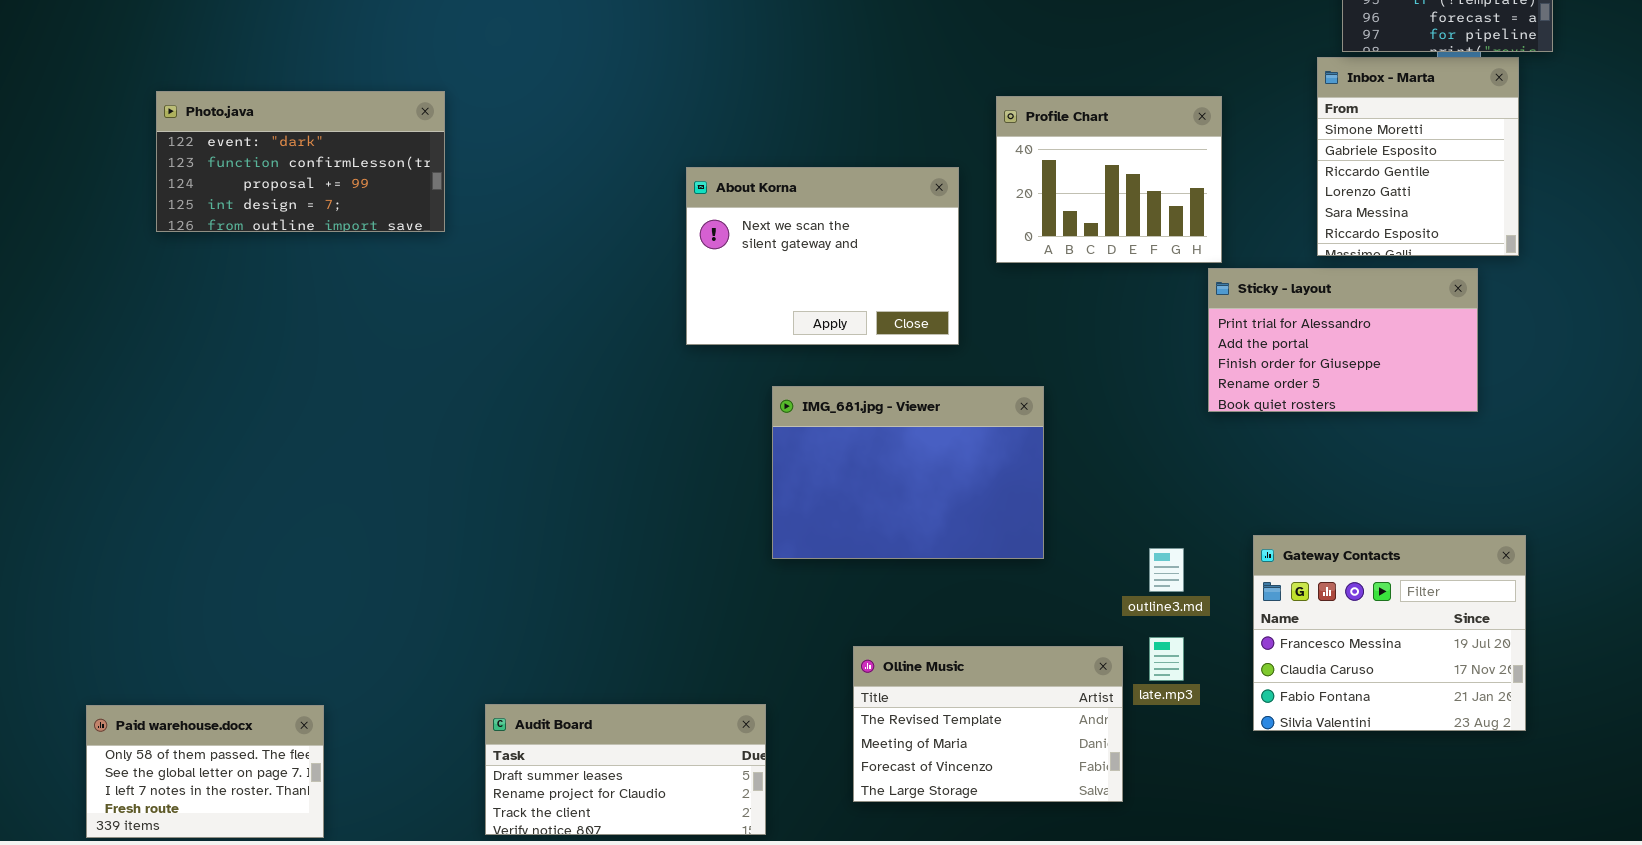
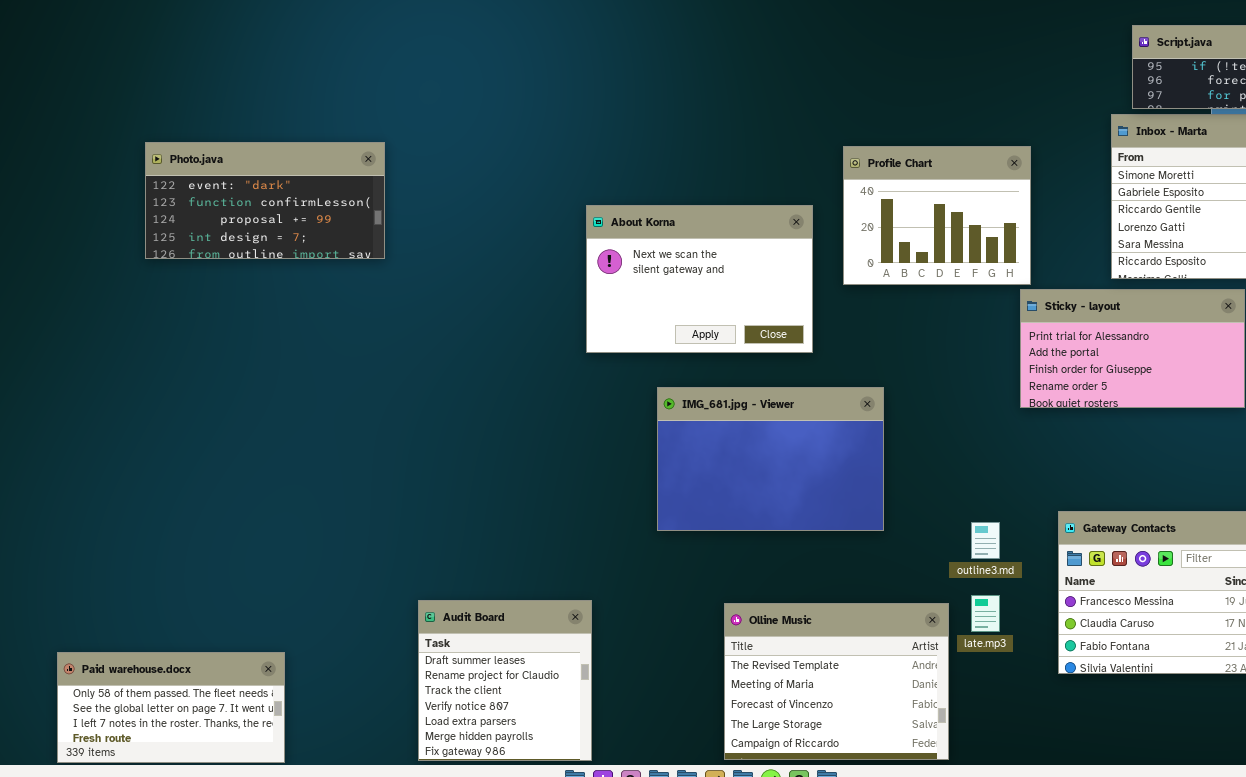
Olline Music: [853,646,1123,802] -> [724,603,949,760], resized
Audit Board: [485,704,766,835] -> [418,600,592,761], resized
Paid warehouse.docx: [86,705,324,838] -> [57,652,285,763], resized

